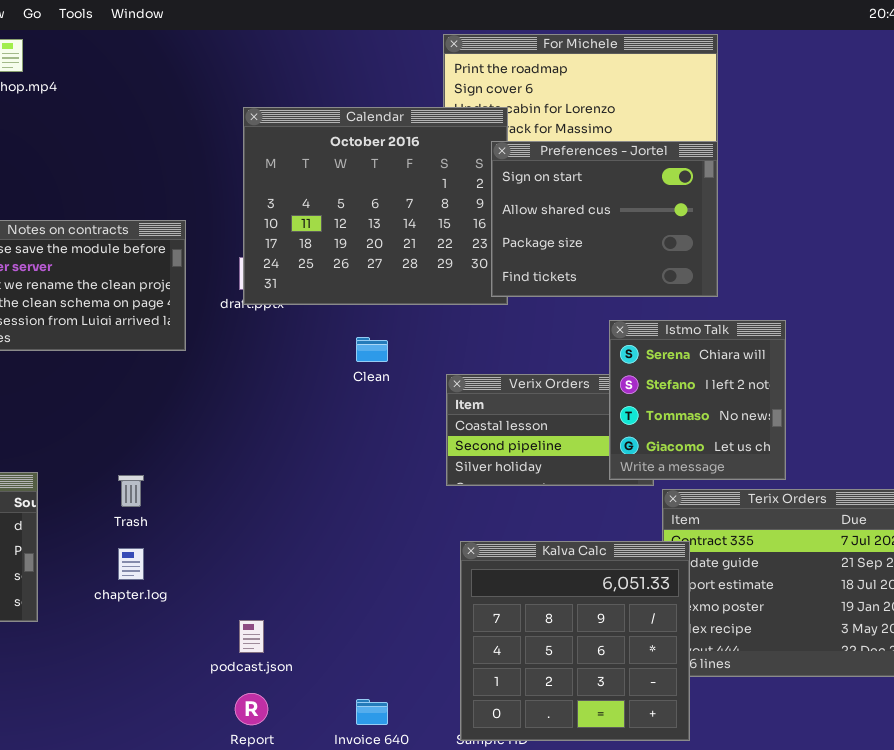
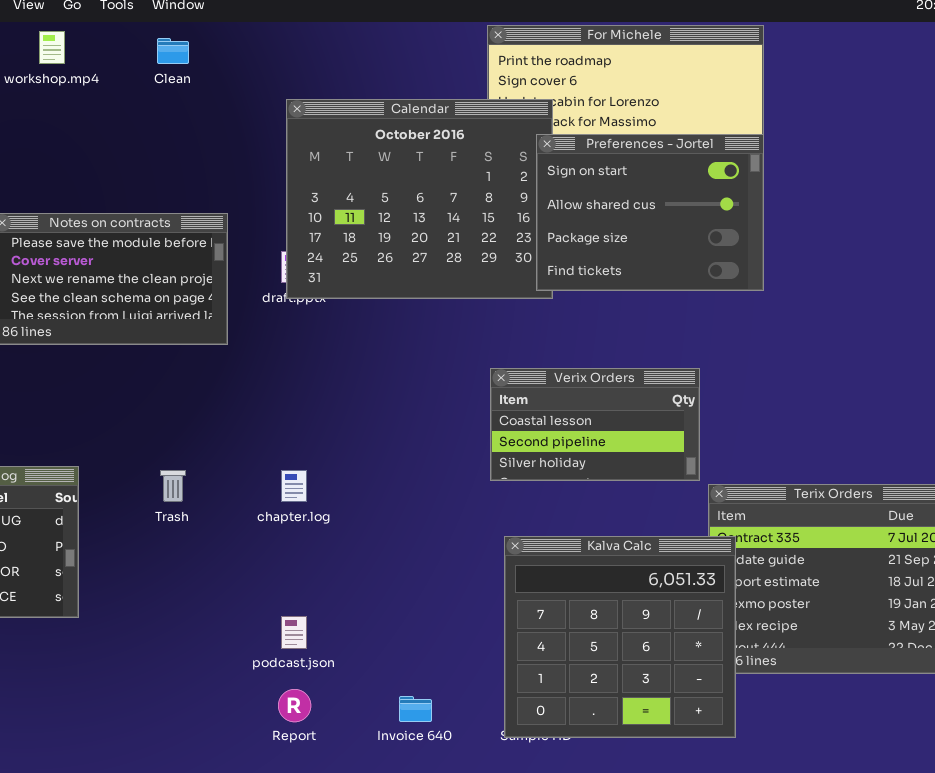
Istmo Talk: [609,320,786,480] -> none, closed
Clean: [356,337,388,362] -> [157,38,189,64], moved
chapter.log: [118,548,144,580] -> [281,470,307,502], moved

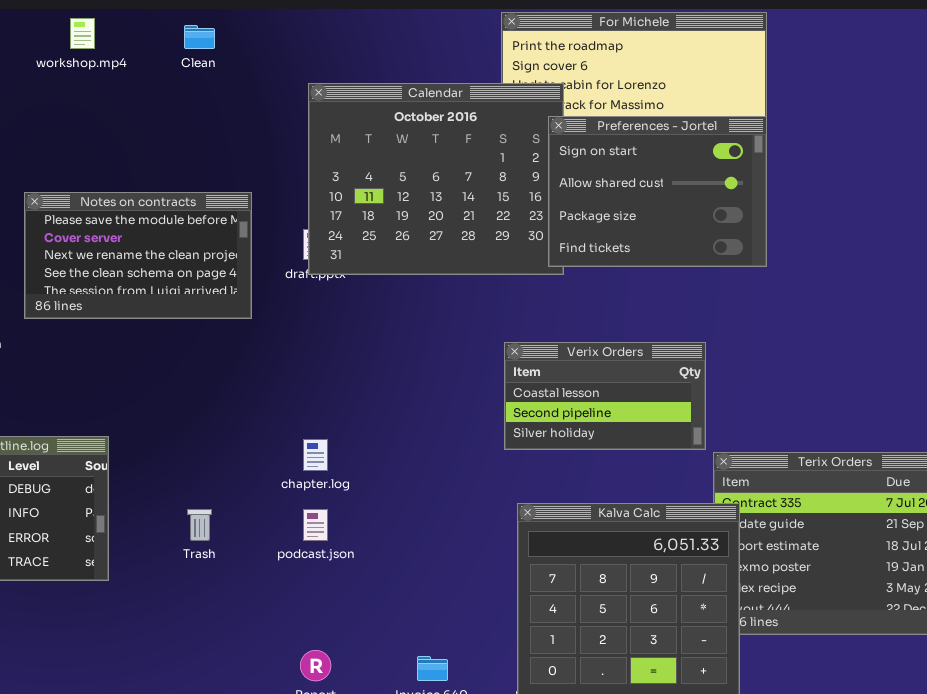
Trash: [160,470,186,502] -> [187,509,212,541], moved
podcast.json: [281,616,307,649] -> [303,509,328,541], moved

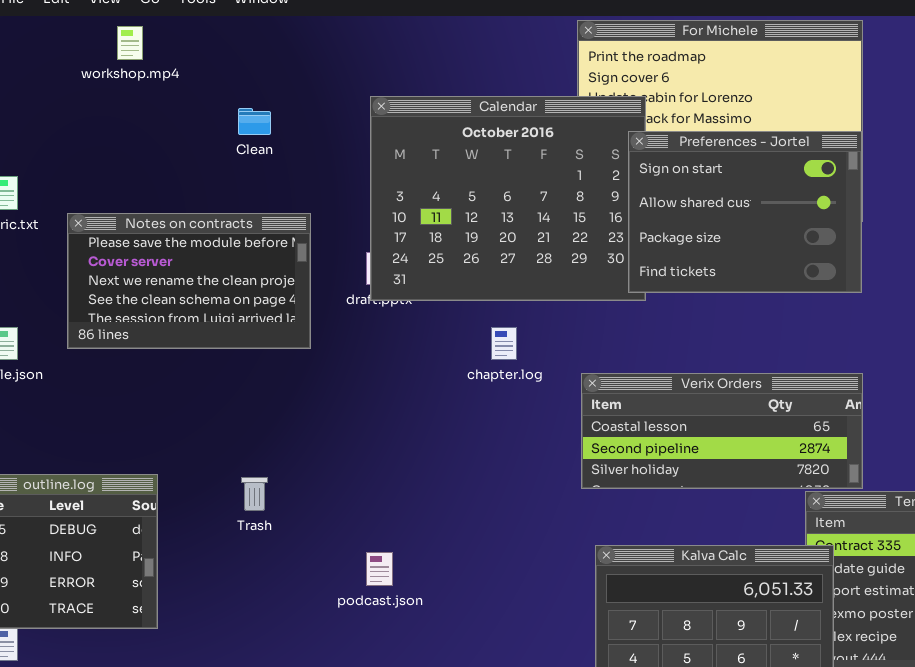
Clean: [184,25,215,49] -> [238,108,271,135], moved
Verix Orders: [504,342,706,450] -> [581,373,863,489], resized
chapter.log: [303,439,328,471] -> [491,327,517,360], moved
Trash: [187,509,212,541] -> [241,477,268,511], moved

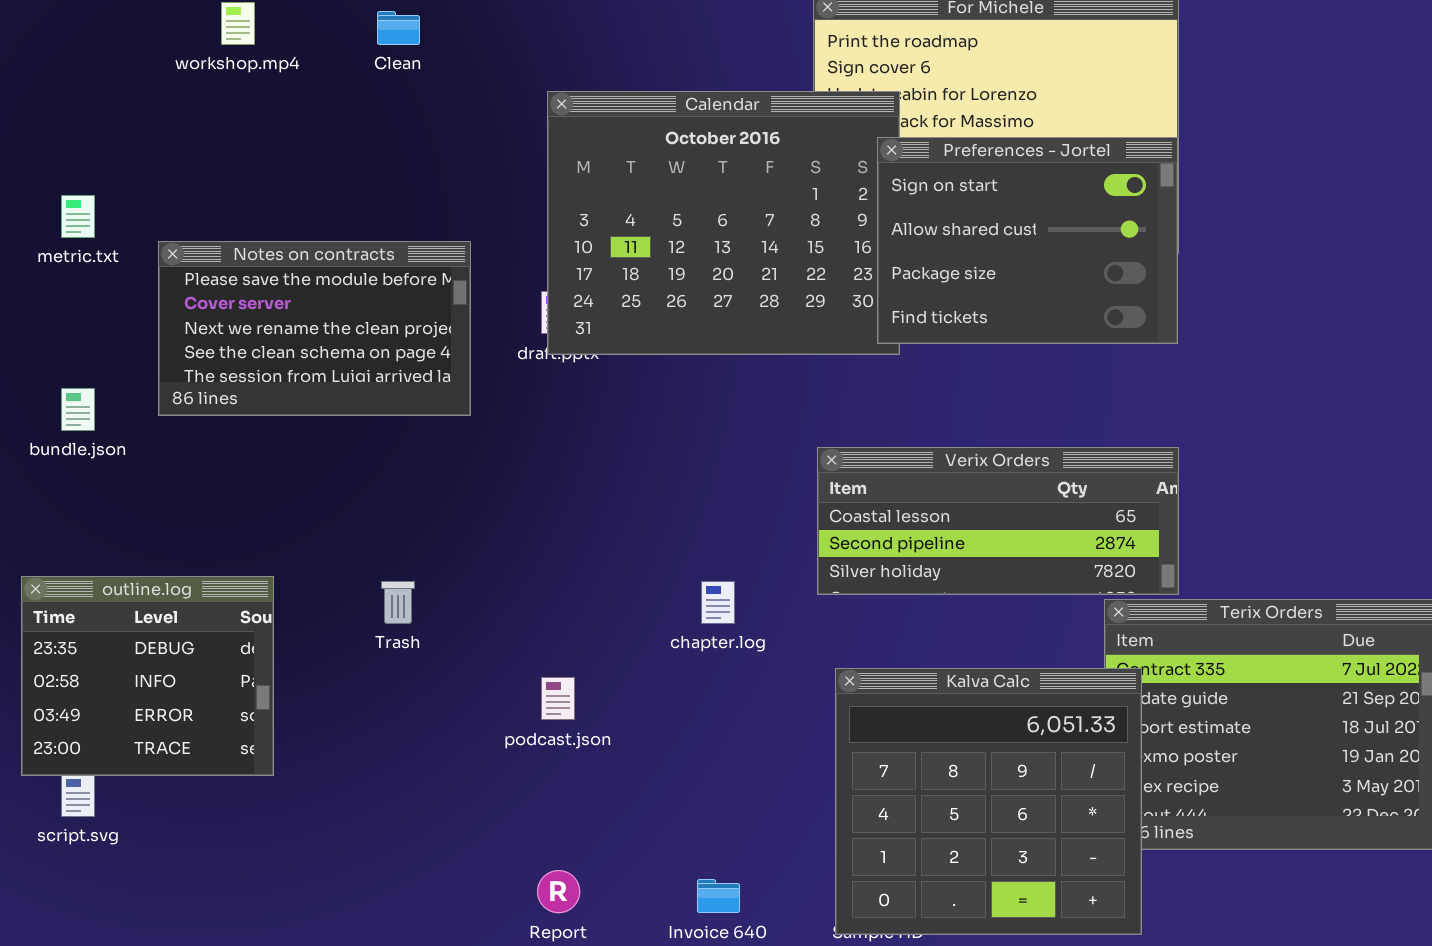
Clean: [238,108,271,135] -> [377,11,420,45], moved
chapter.log: [491,327,517,360] -> [701,581,735,624], moved

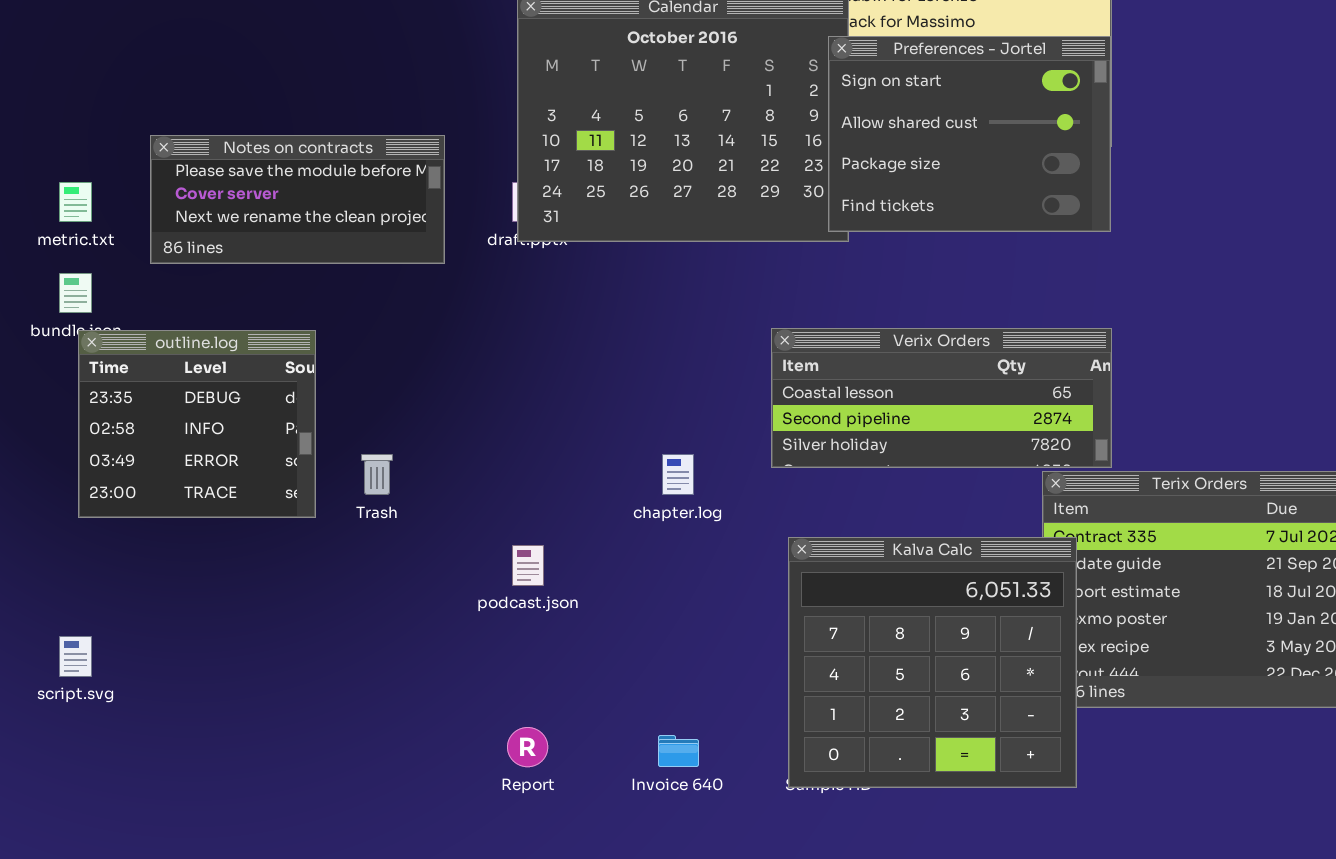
metric.txt: [61,195,95,238] -> [59,182,92,222], moved
Notes on contracts: [158,241,471,416] -> [150,135,445,264], resized
outline.log: [21,576,274,776] -> [78,330,316,518], moved

